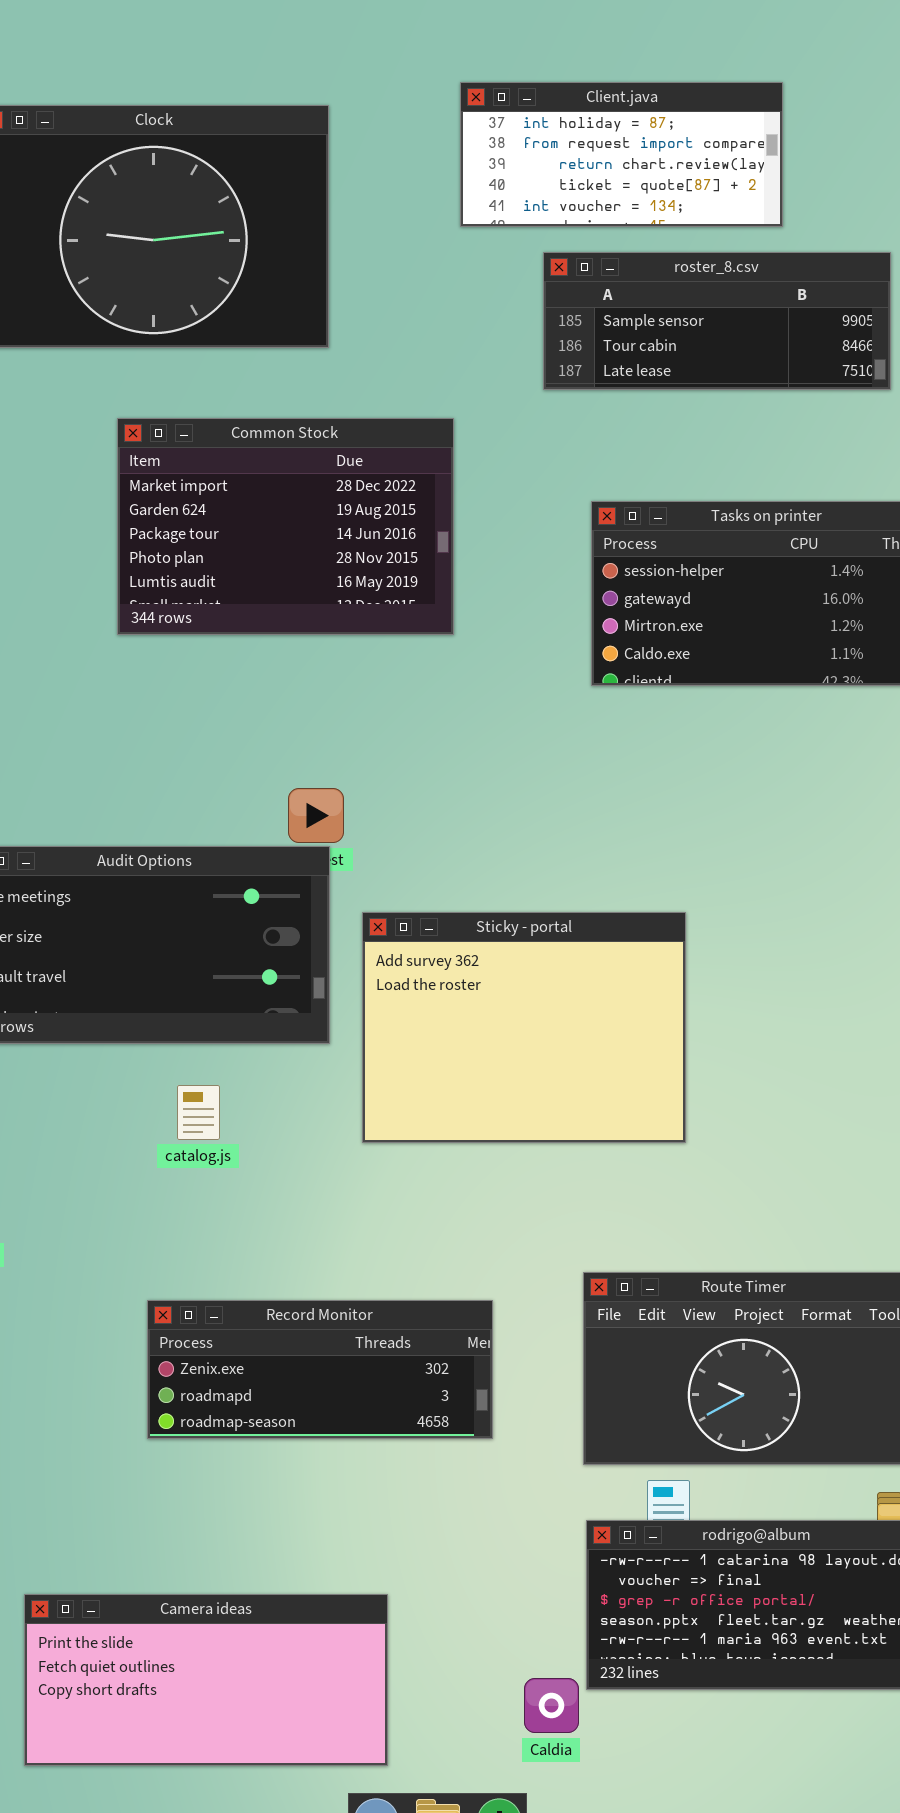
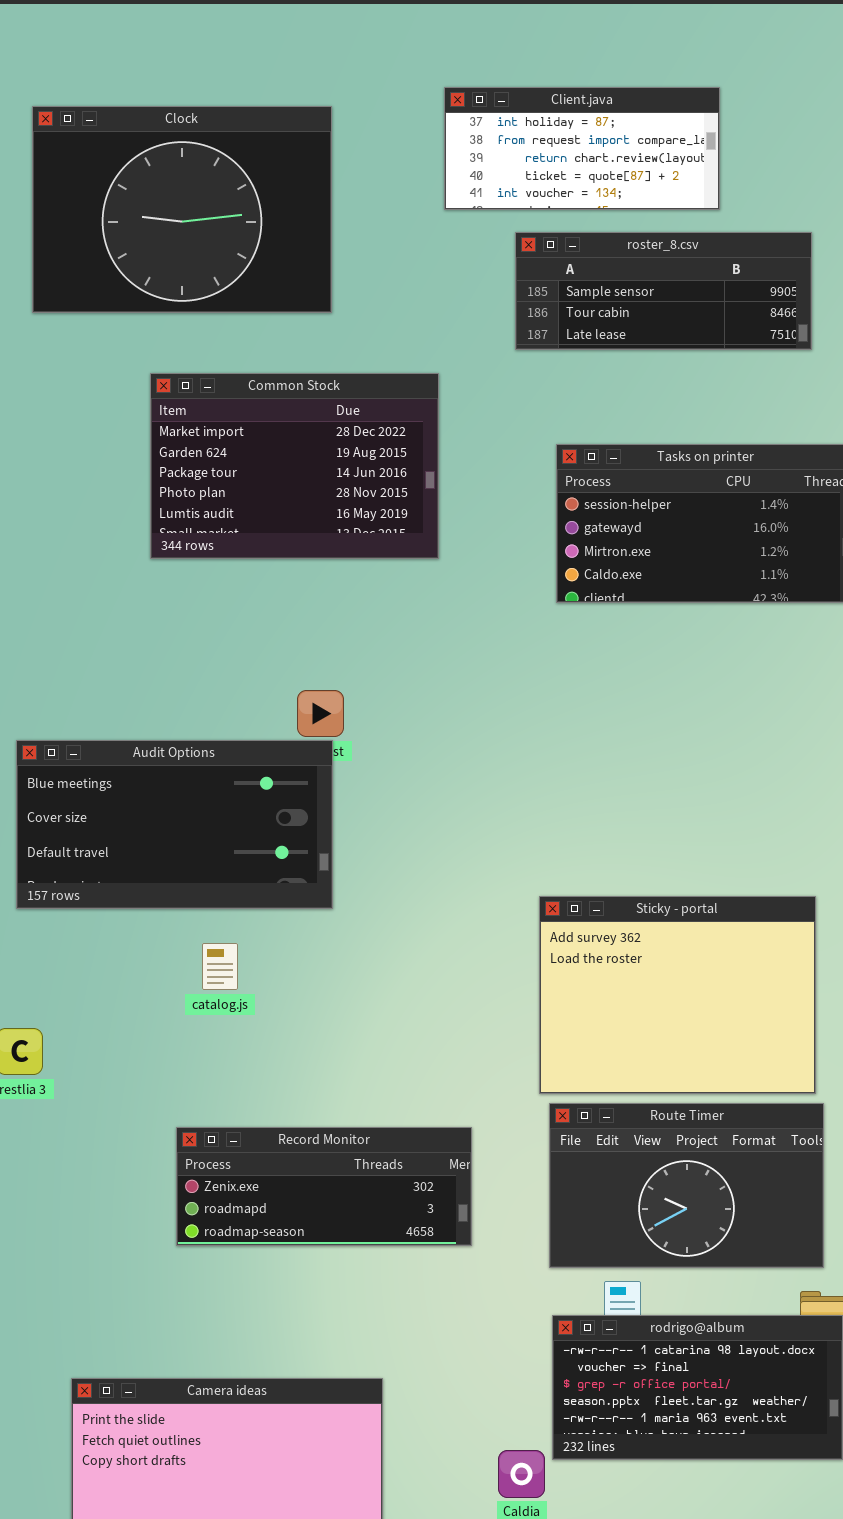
Sticky - portal: [362,912,686,1143] -> [539,896,816,1094], moved

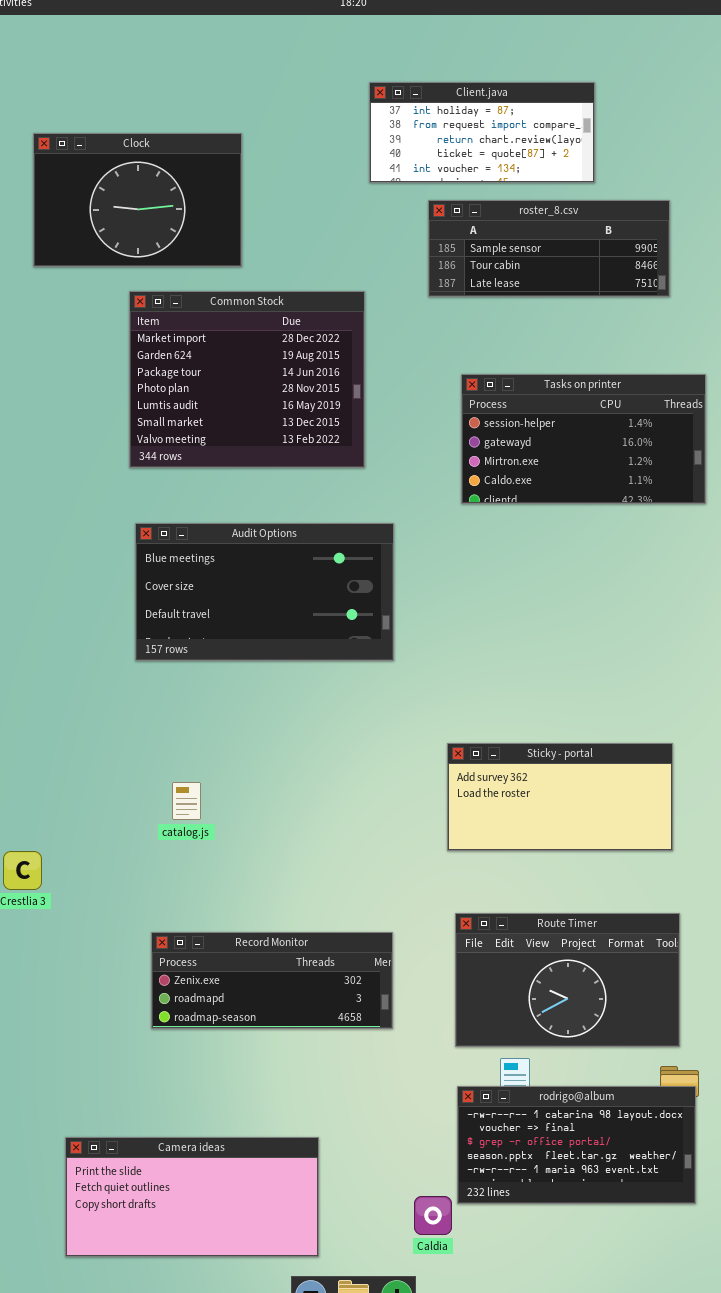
Clock: [32,106,332,313] -> [33,133,242,267], resized
Common Stock: [150,373,439,559] -> [129,291,365,468], resized
Audit Options: [16,740,333,909] -> [135,523,394,661], moved
Sticky - portal: [539,896,816,1094] -> [447,743,673,851], resized

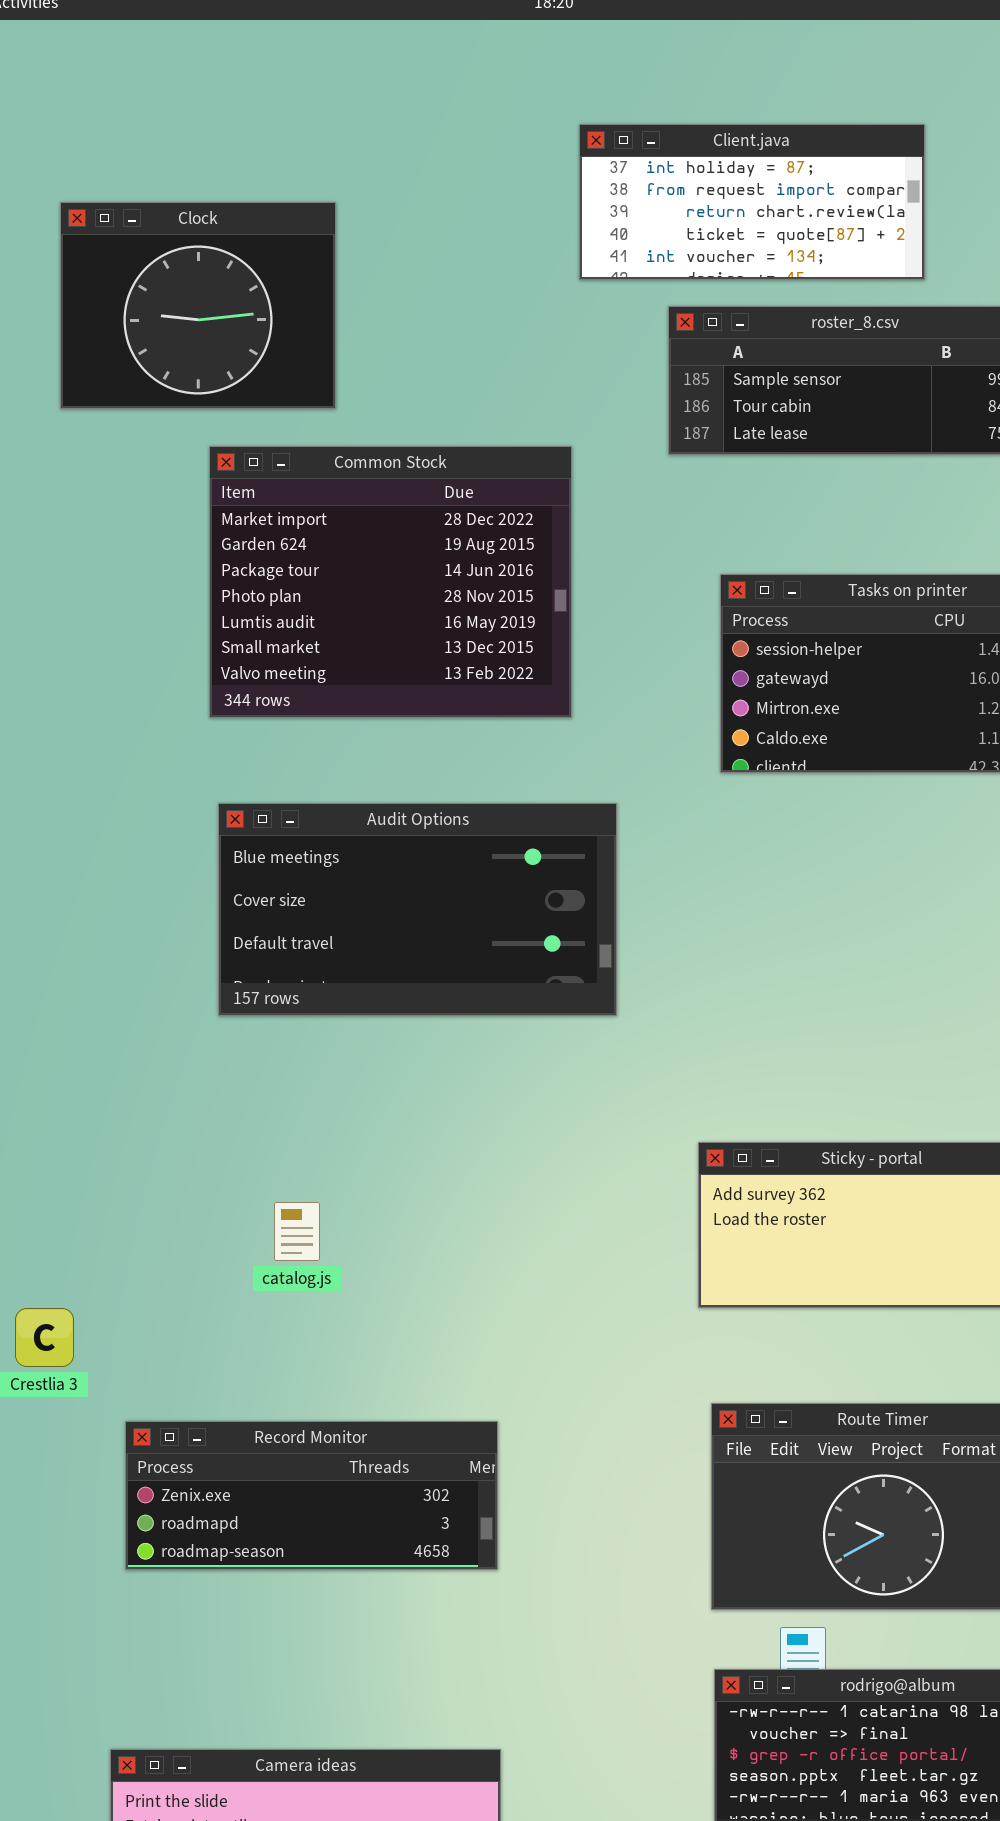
Clock: [33,133,242,267] -> [60,202,336,409], resized
Record Monitor: [151,932,393,1029] -> [125,1421,498,1570], moved

